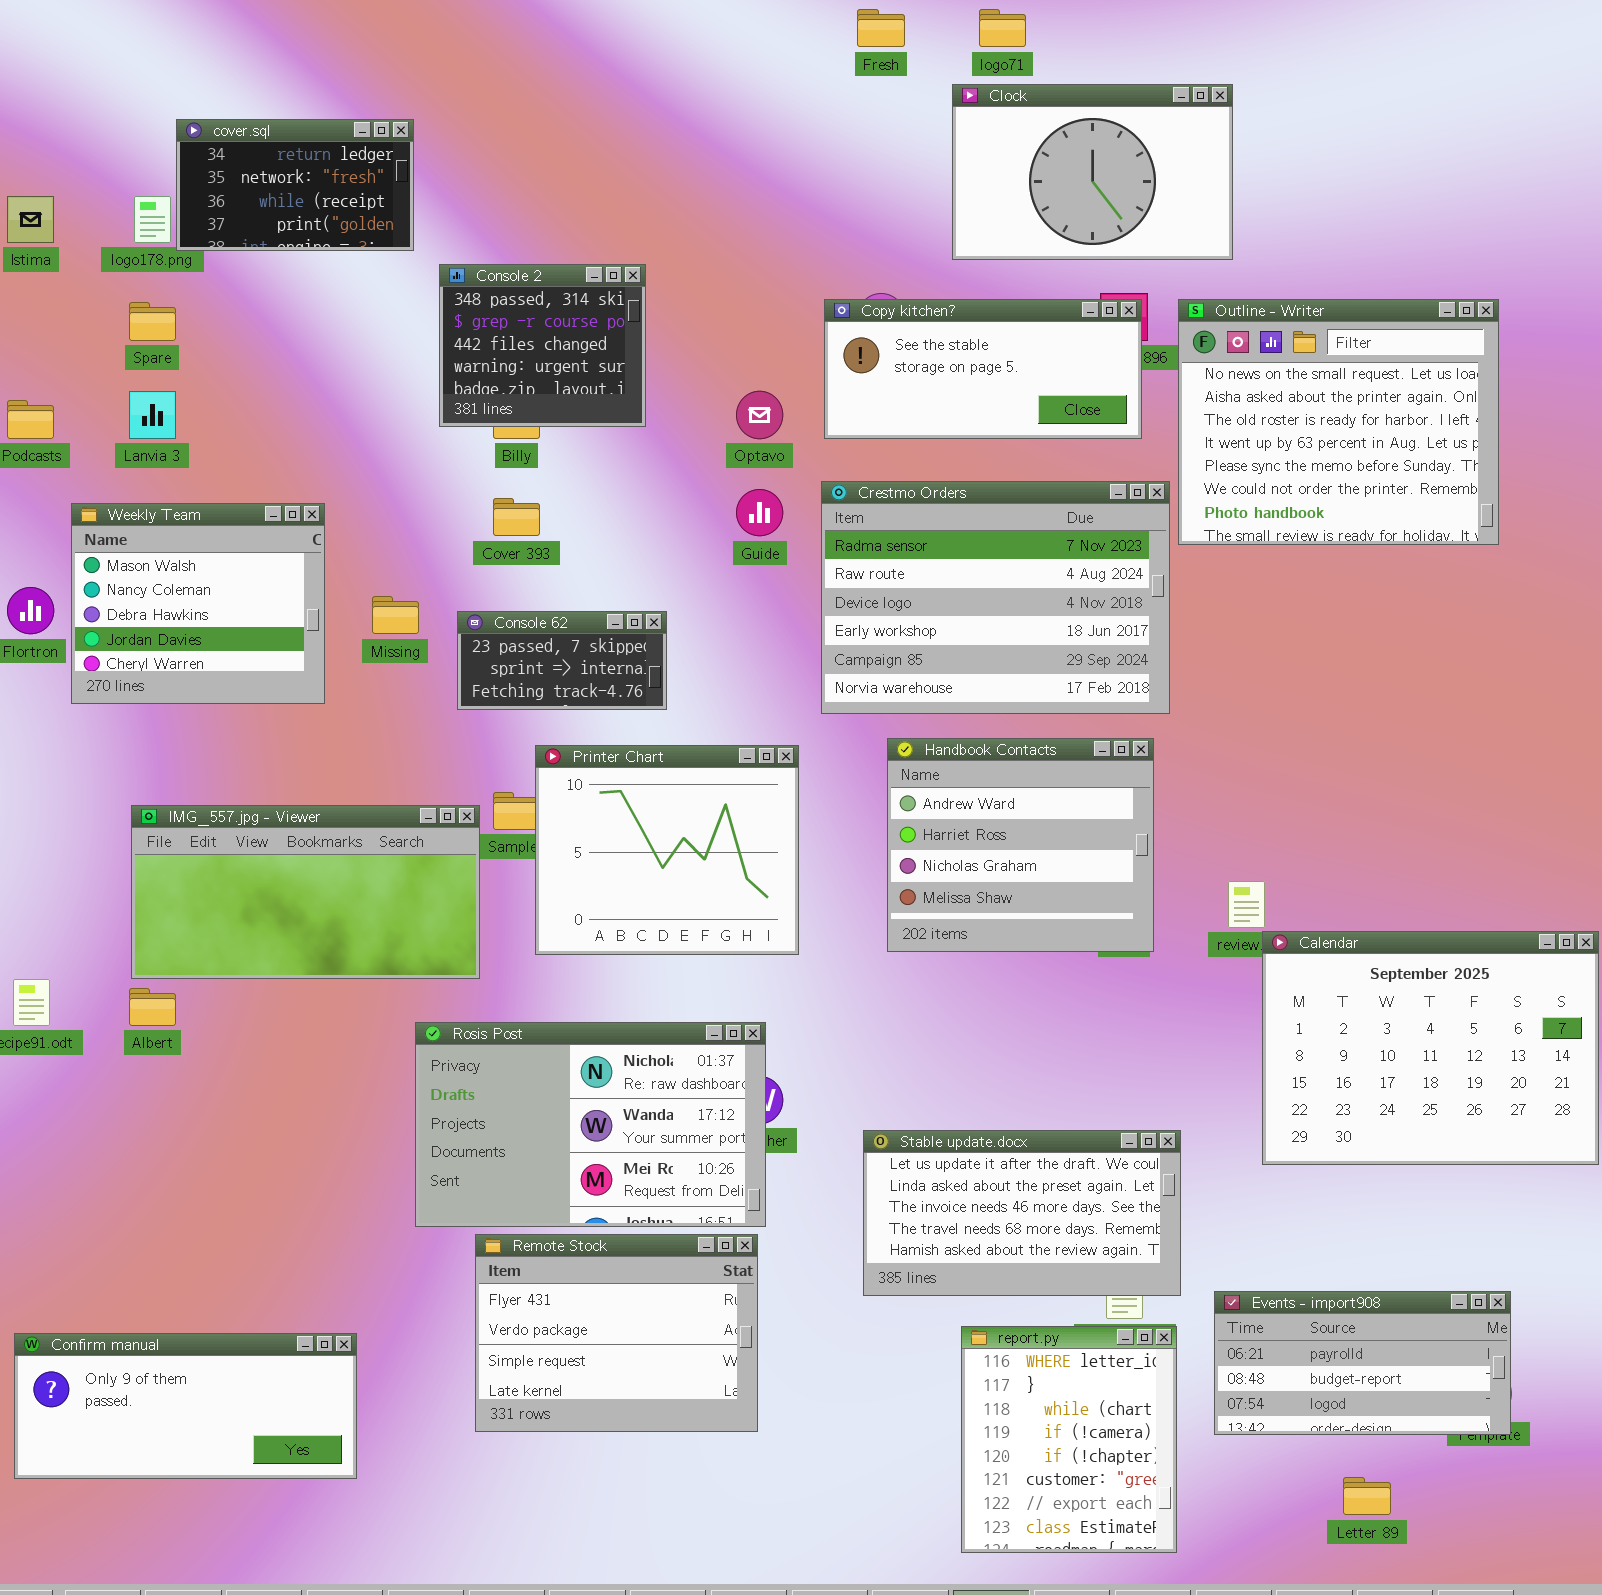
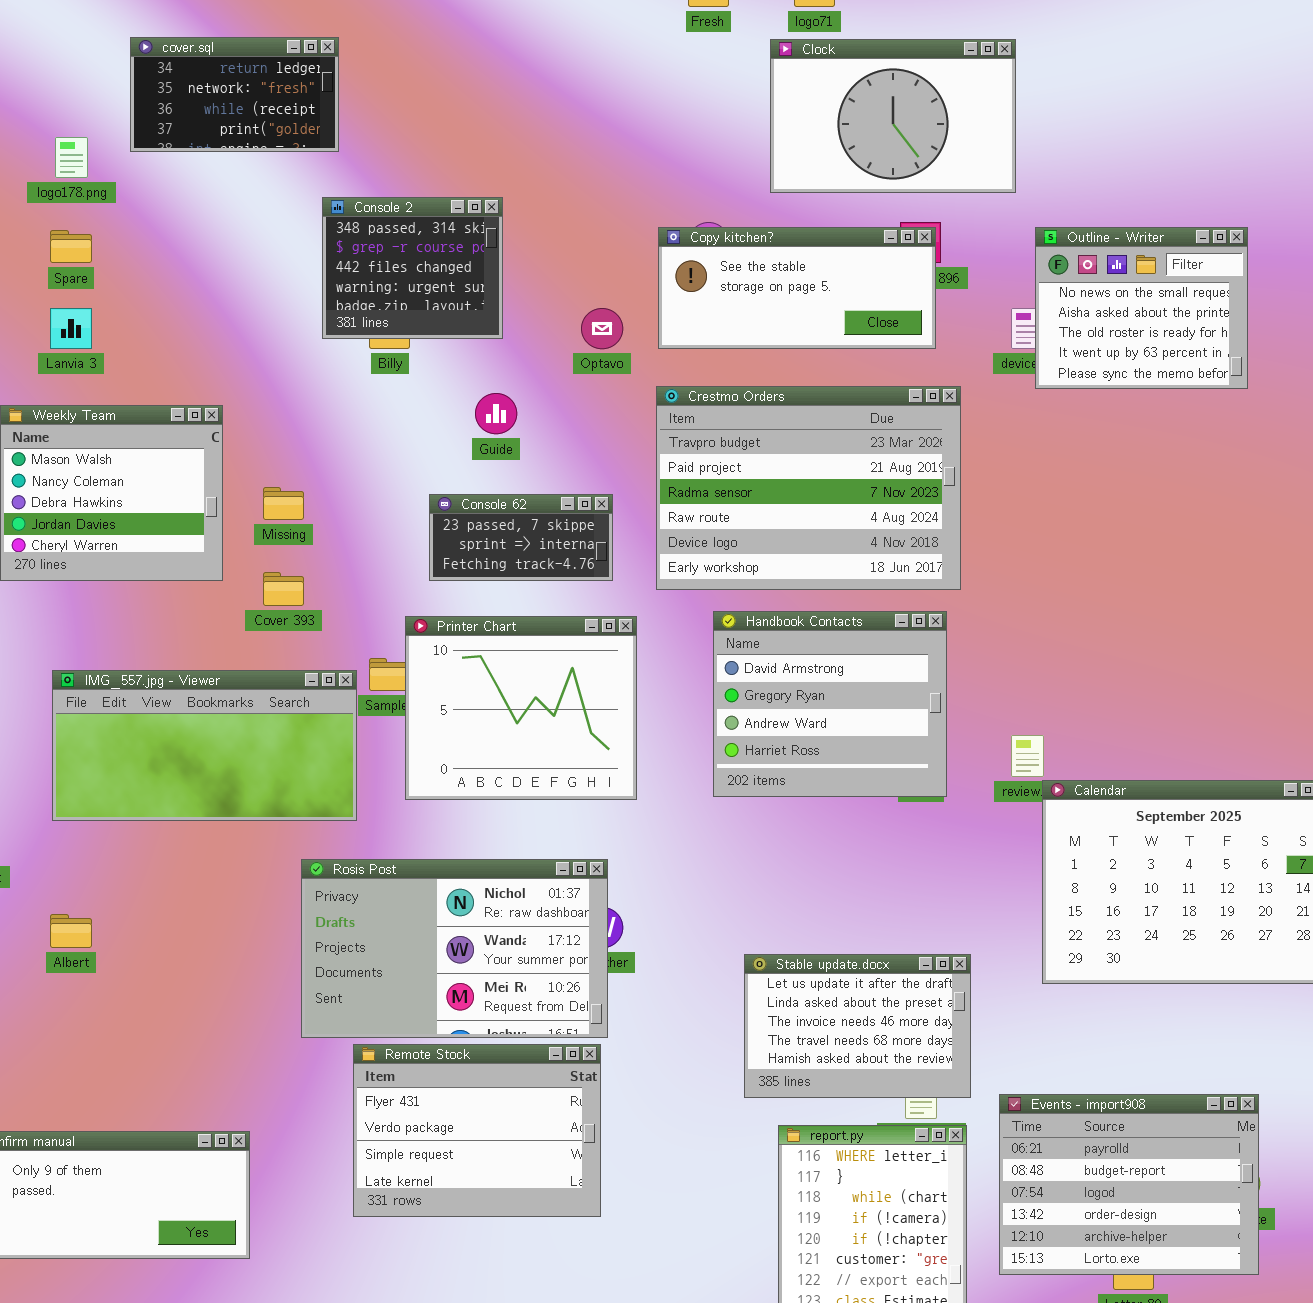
cover.sql: [176,119,414,251] -> [130,37,339,152], moved
Outline - Writer: [1178,299,1499,545] -> [1035,227,1248,389], resized
Crestmo Orders: [821,481,1170,714] -> [656,386,961,590], scrolled up 2 rows
Guide: [736,489,783,536] -> [475,393,517,434], moved
Cover 393: [493,498,540,536] -> [263,572,304,606], moved
Console 62: [457,611,667,710] -> [429,494,613,581], moved
Handbook Contacts: [887,738,1154,952] -> [713,611,947,797], scrolled up 2 rows
Albert: [129,988,176,1026] -> [50,914,92,948], moved
Stable update.docx: [863,1130,1181,1296] -> [744,954,971,1098], resized
Events - import908: [1214,1291,1511,1435] -> [999,1094,1259,1275], resized

